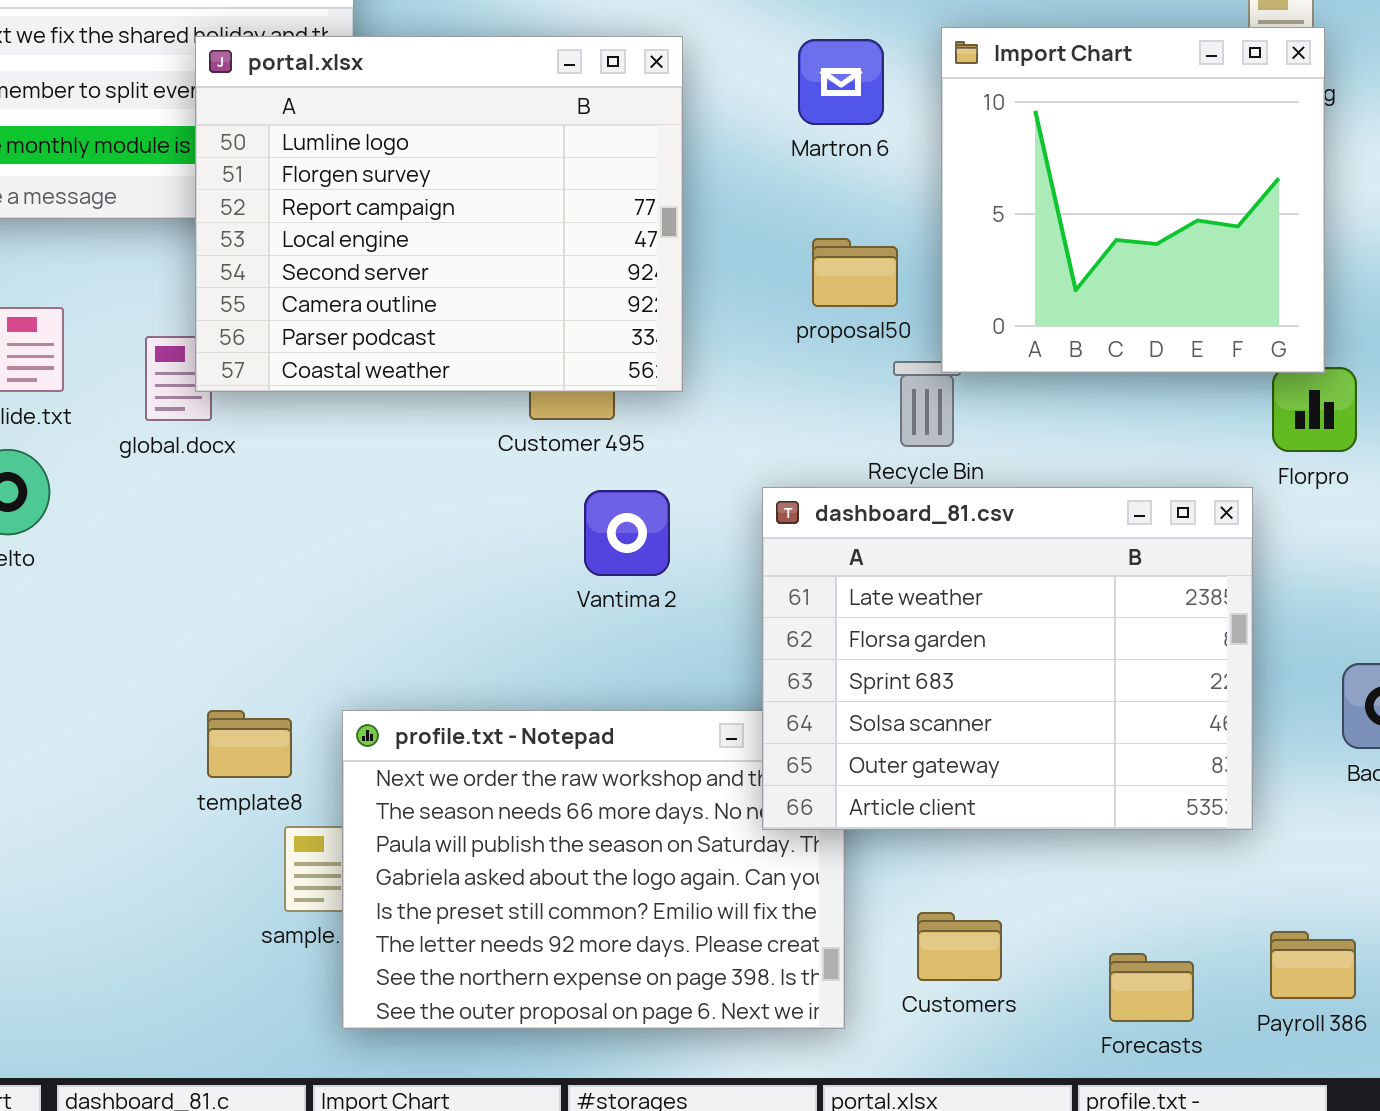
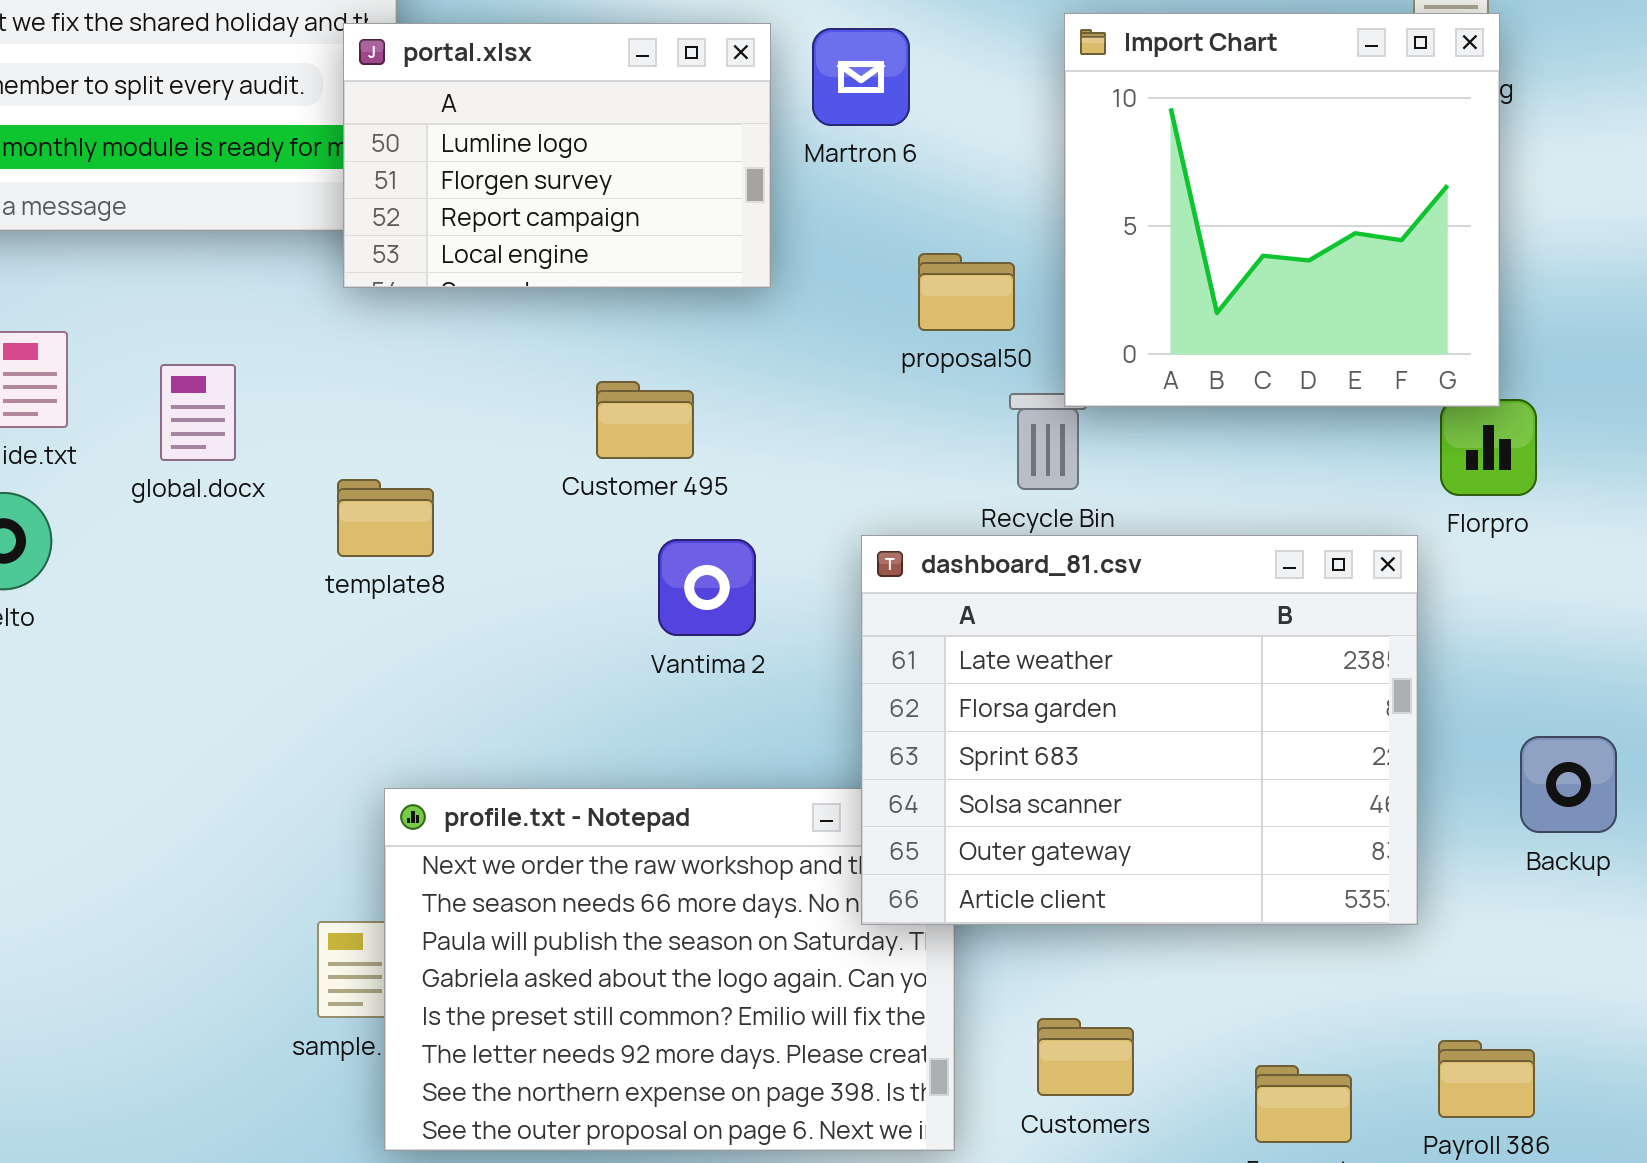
portal.xlsx: [195,36,683,392] -> [343,23,771,288], resized
Martron 6: [798,39,884,125] -> [812,28,910,126], moved
template8: [207,710,292,778] -> [337,479,434,557], moved

